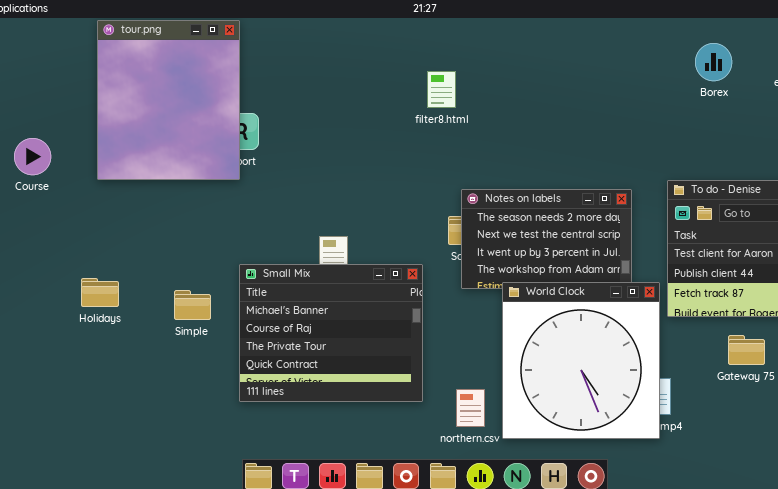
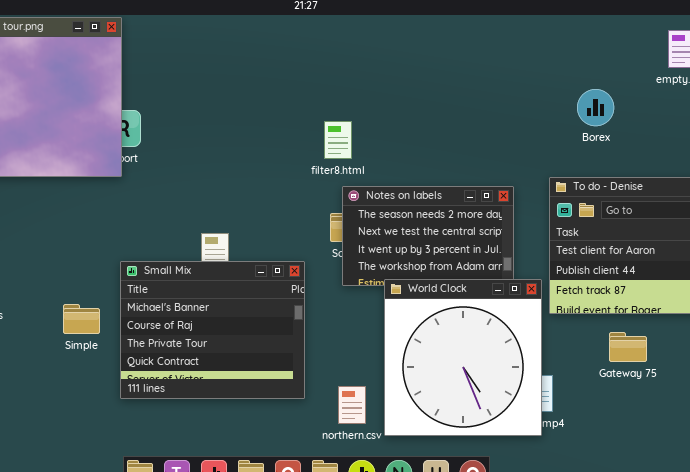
Borex: [695,43,732,81] -> [577,89,614,126], moved
filter8.html: [427,71,456,108] -> [324,121,352,159], moved
Simple: [174,290,211,320] -> [63,304,100,334], moved

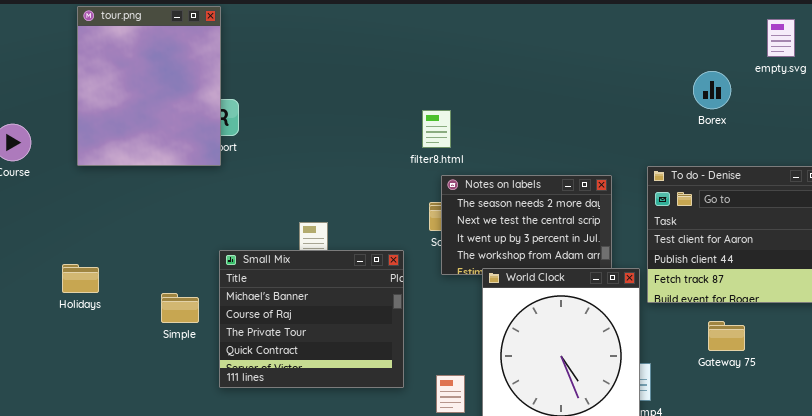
Borex: [577,89,614,126] -> [693,71,731,109], moved

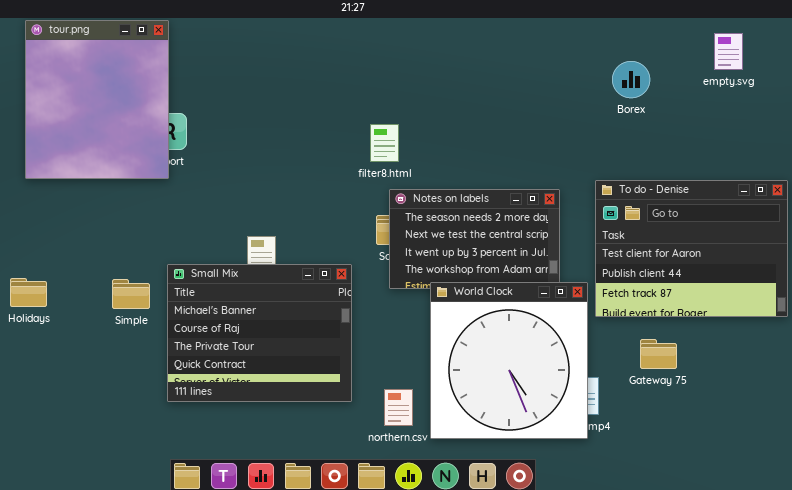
Borex: [693,71,731,109] -> [612,61,650,98], moved
Simple: [161,293,199,323] -> [112,279,150,309], moved
Gateway 75: [708,321,745,351] -> [640,339,677,369], moved

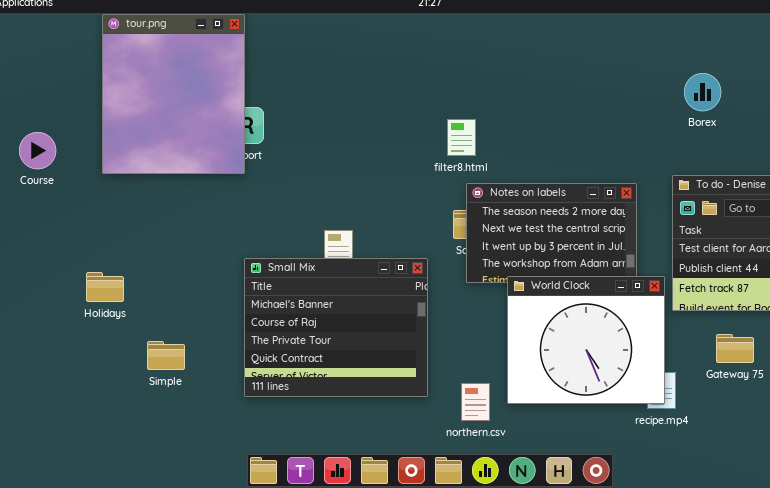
Borex: [612,61,650,98] -> [684,73,721,111], moved
Simple: [112,279,150,309] -> [147,341,185,370], moved
World Clock: [430,282,588,439] -> [507,276,665,404], resized

